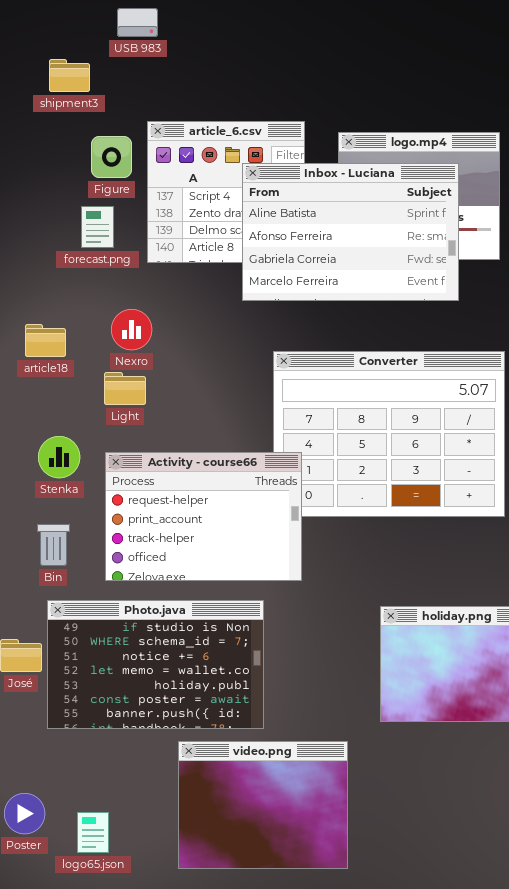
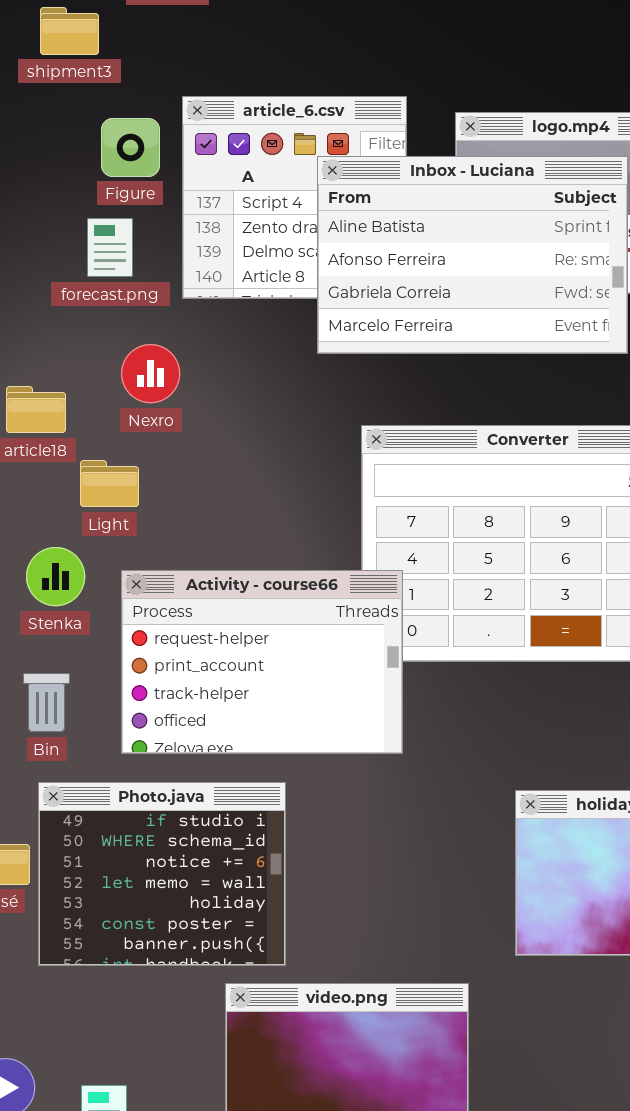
Nexro: [111,309,152,350] -> [121,344,180,403], moved
Light: [104,372,146,405] -> [80,460,139,507], moved
Photo.java: [47,600,264,729] -> [38,782,286,966], resized

